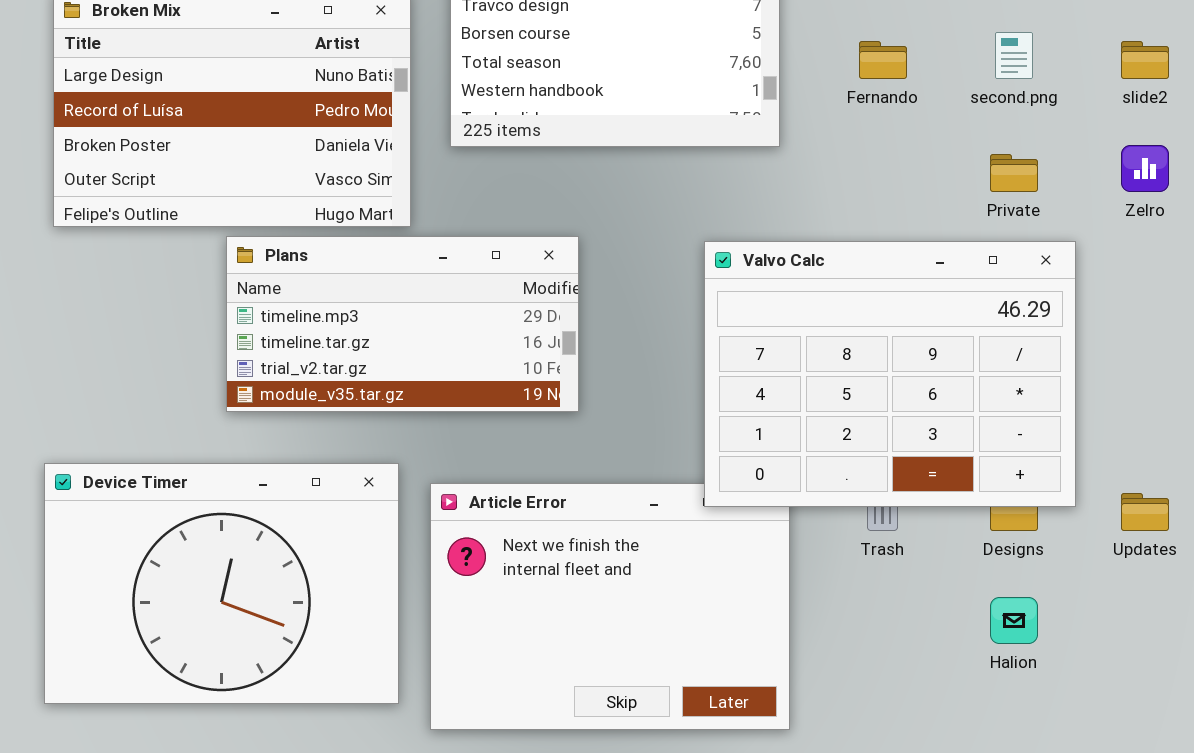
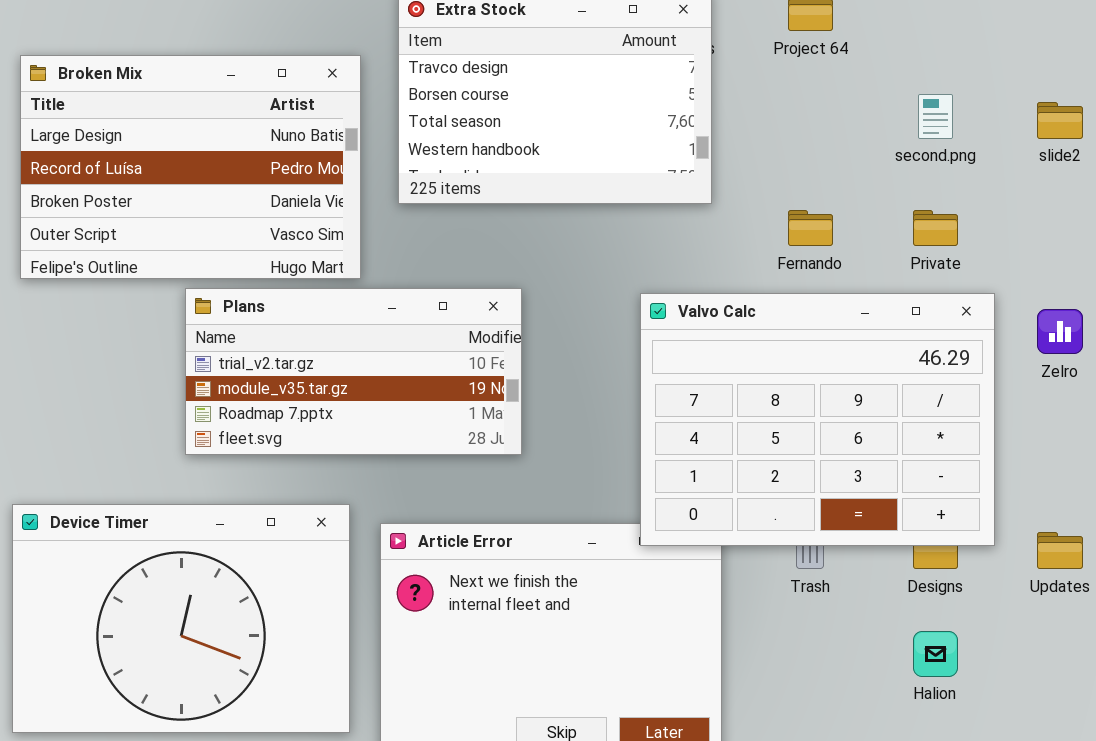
Fernando: [859,41,907,79] -> [788,210,833,246], moved
Zelro: [1121,145,1169,192] -> [1037,309,1083,354], moved
Plans: [226,236,579,412] -> [185,288,522,455], scrolled down 2 rows

